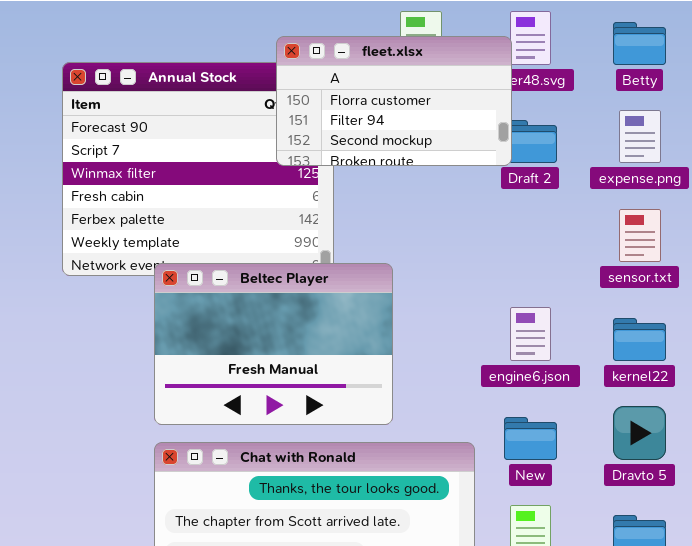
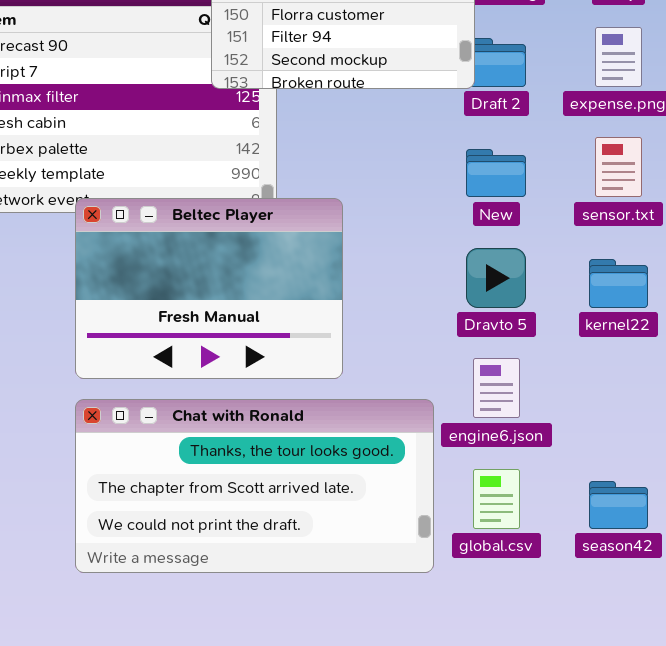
engine6.json: [510,307,551,361] -> [473,358,520,418], moved
Dravto 5: [613,406,666,460] -> [466,248,526,308], moved
New: [504,417,557,460] -> [466,149,526,197], moved

